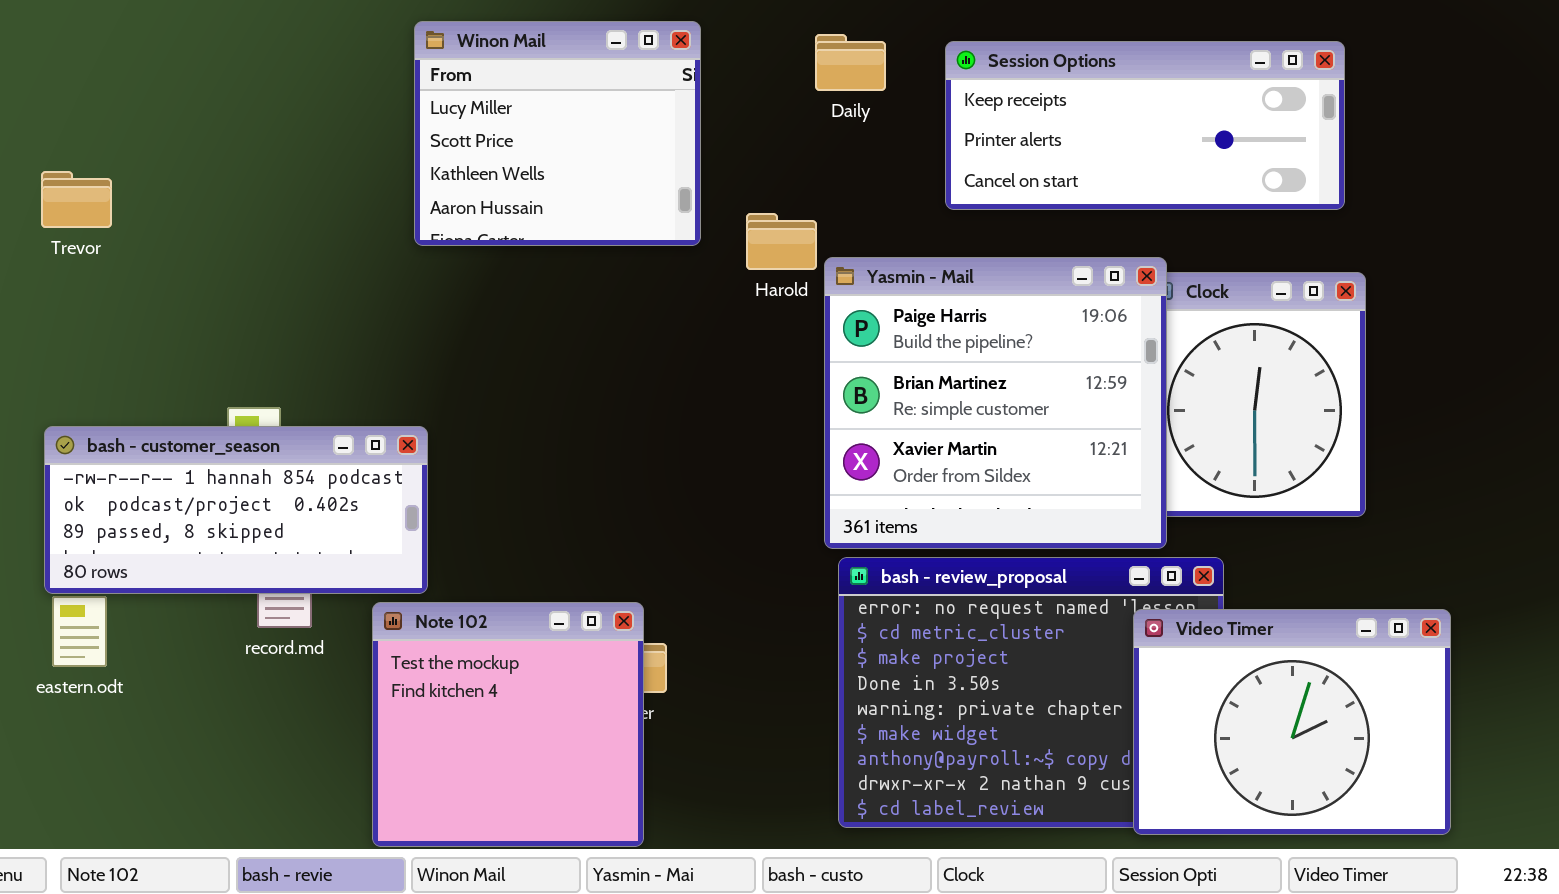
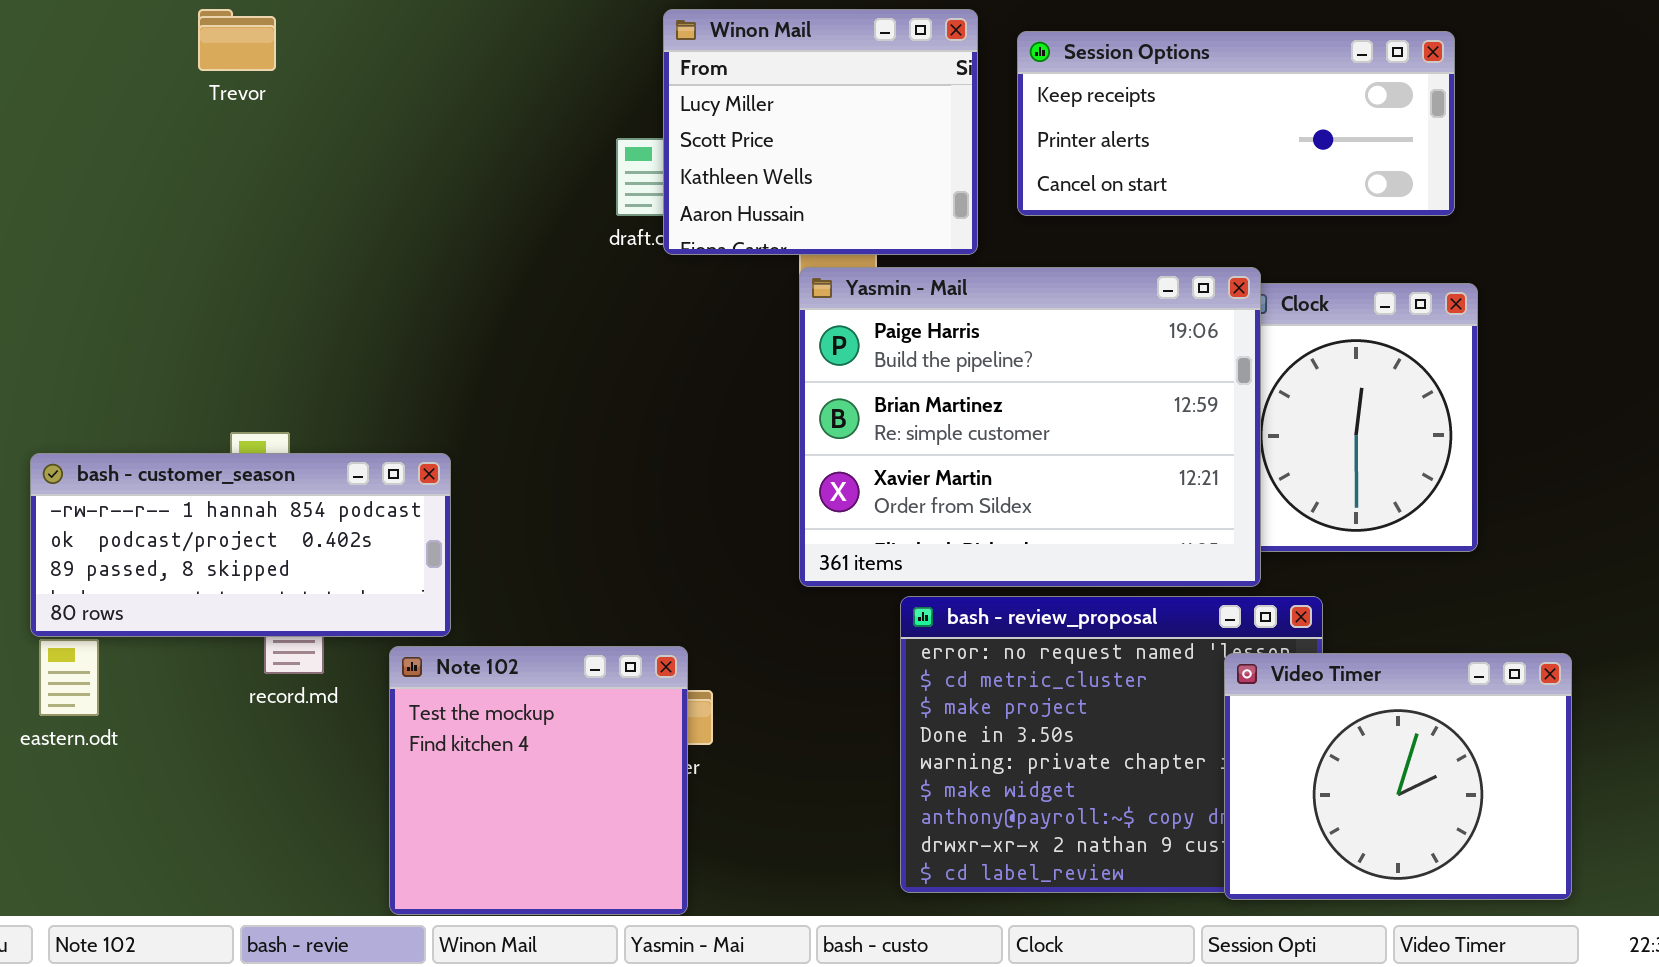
Winon Mail: [414,21,701,246] -> [663,9,978,255], moved
Trevor: [41,171,112,228] -> [198,9,276,71], moved
Yasmin - Mail: [824,257,1167,549] -> [799,267,1261,587], resized

